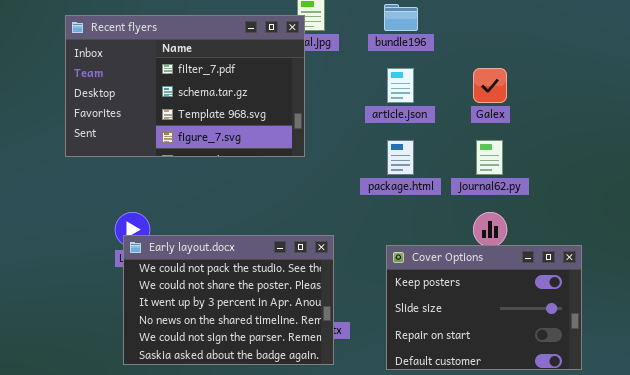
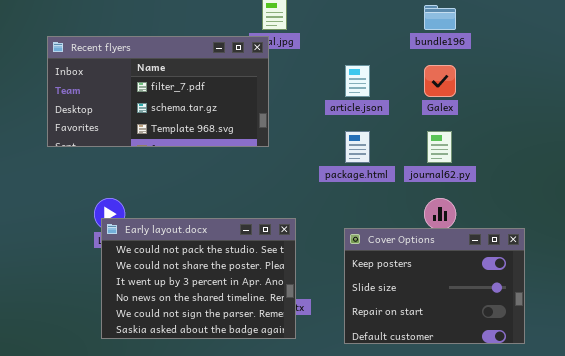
bundle196: [384,4,418,31] -> [424,5,456,30], moved
Recent flyers: [65,15,305,157] -> [47,36,269,147], resized

